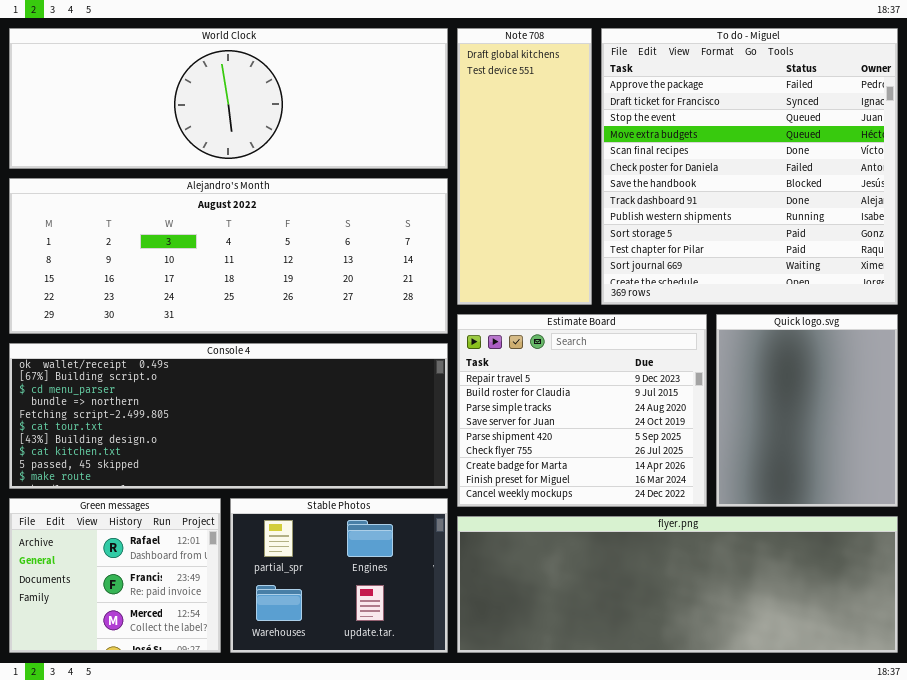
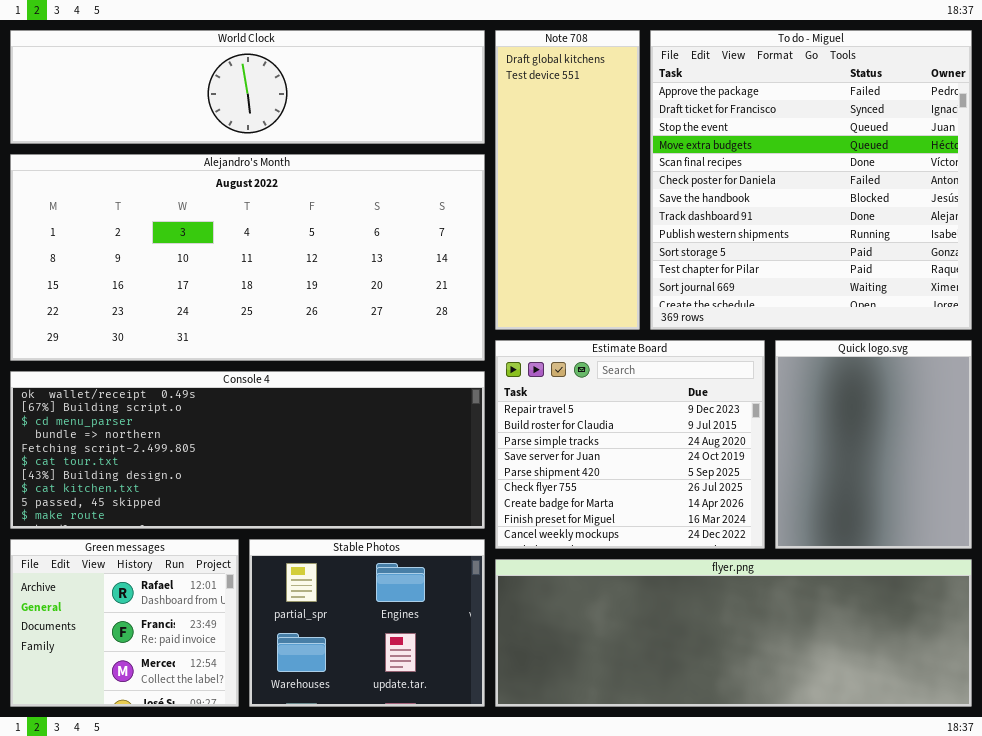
World Clock: [9,28,448,169] -> [10,30,485,144], resized
Alejandro's Month: [9,178,448,334] -> [10,154,485,361], resized

